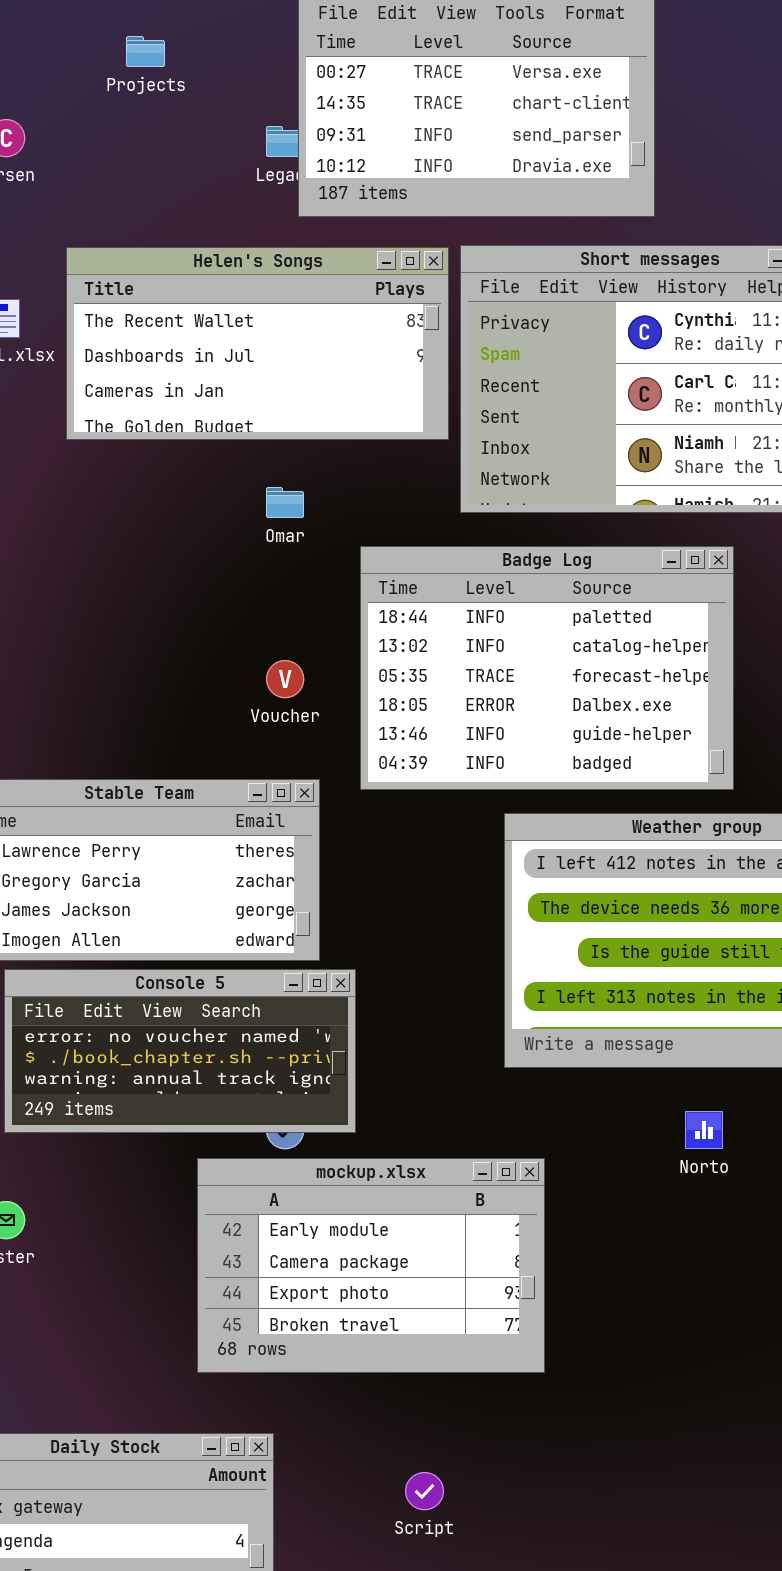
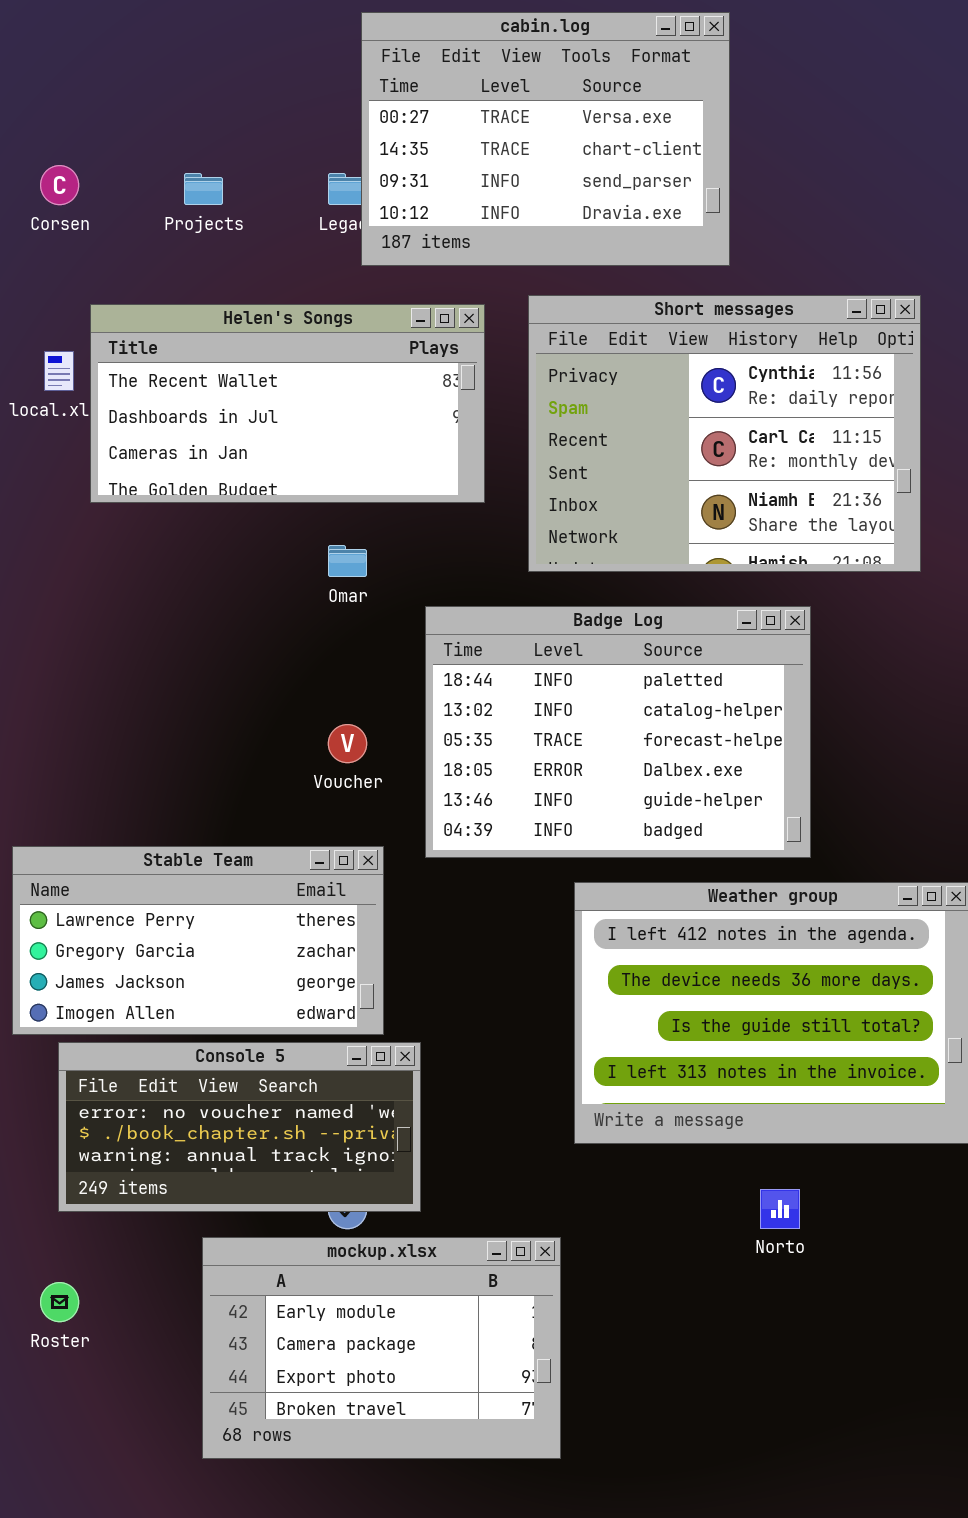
Projects: [126,36,165,67] -> [184,173,223,205], moved
Helen's Songs: [66,247,449,440] -> [90,304,485,503], moved
mockup.xlsx: [197,1158,545,1373] -> [202,1237,561,1459], moved

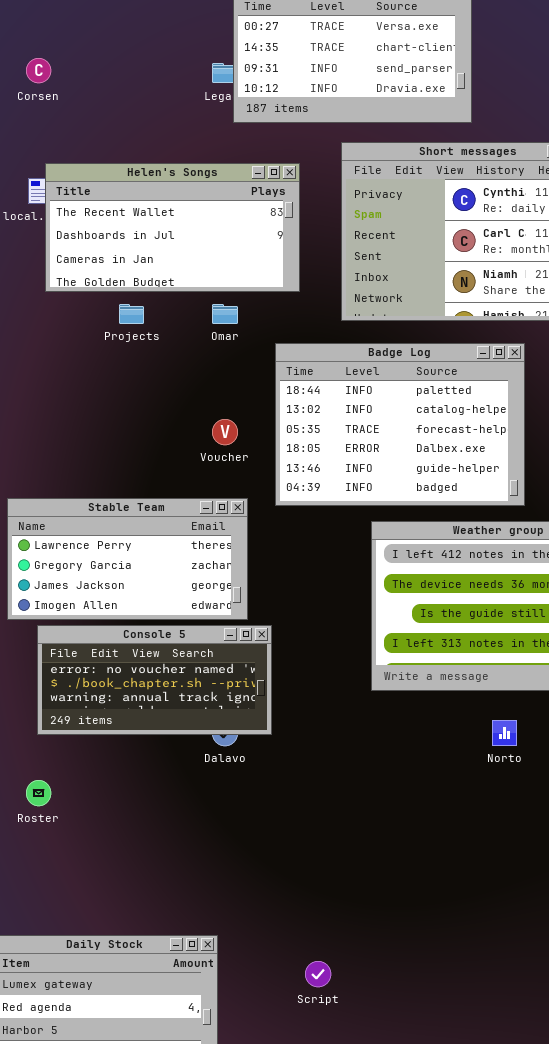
Projects: [184,173,223,205] -> [119,304,144,324], moved
Helen's Songs: [90,304,485,503] -> [45,163,300,292], moved
mockup.xlsx: [202,1237,561,1459] -> none, closed

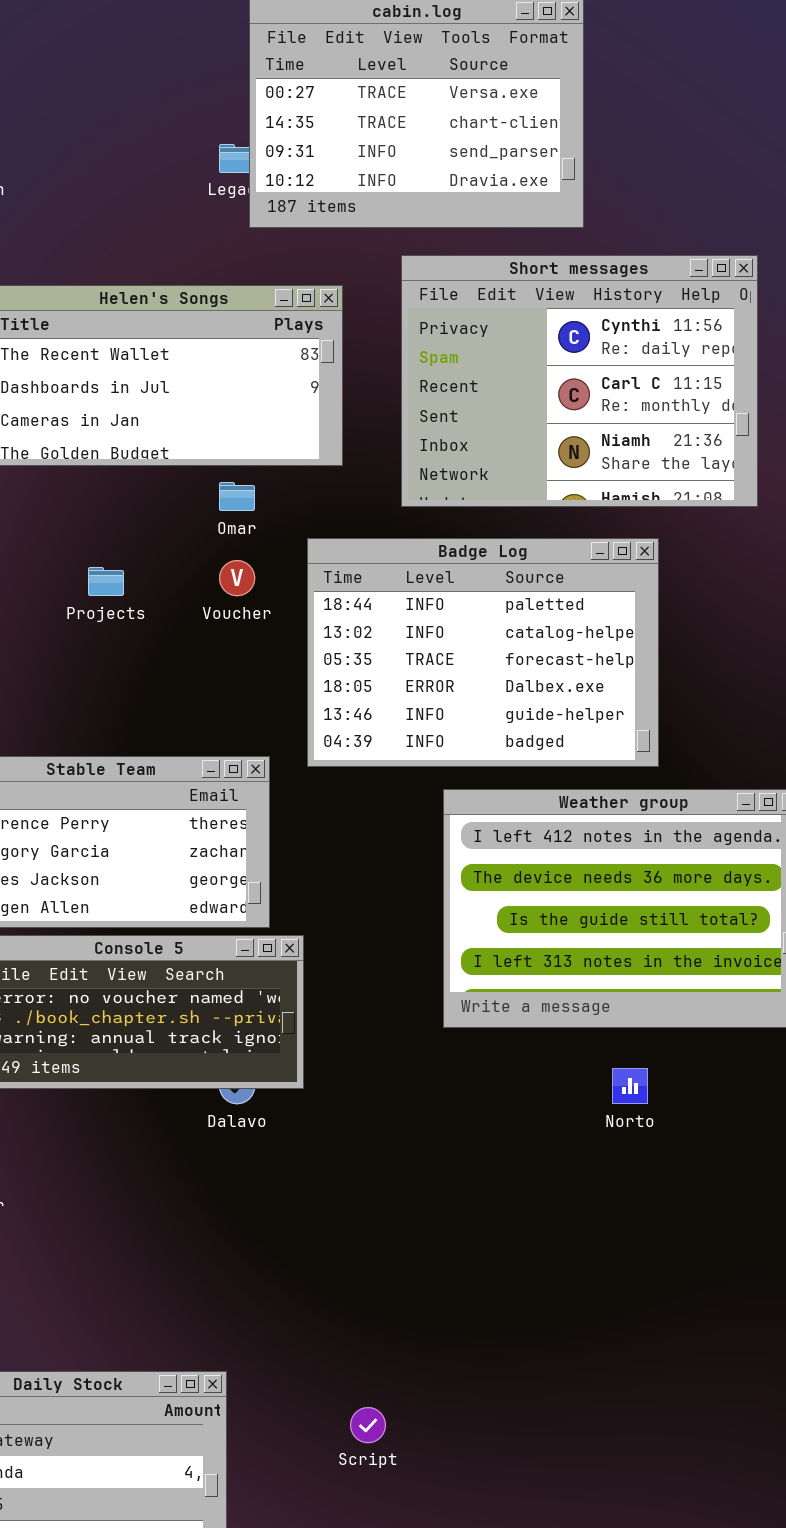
Projects: [119,304,144,324] -> [88,567,124,596], moved
Voucher: [212,419,238,445] -> [219,560,255,596], moved

